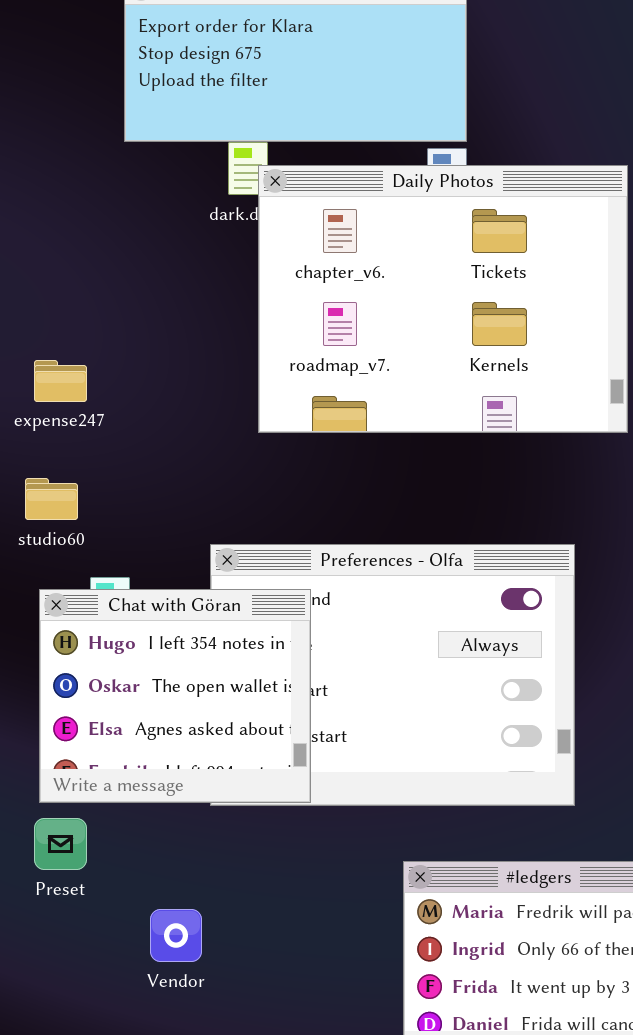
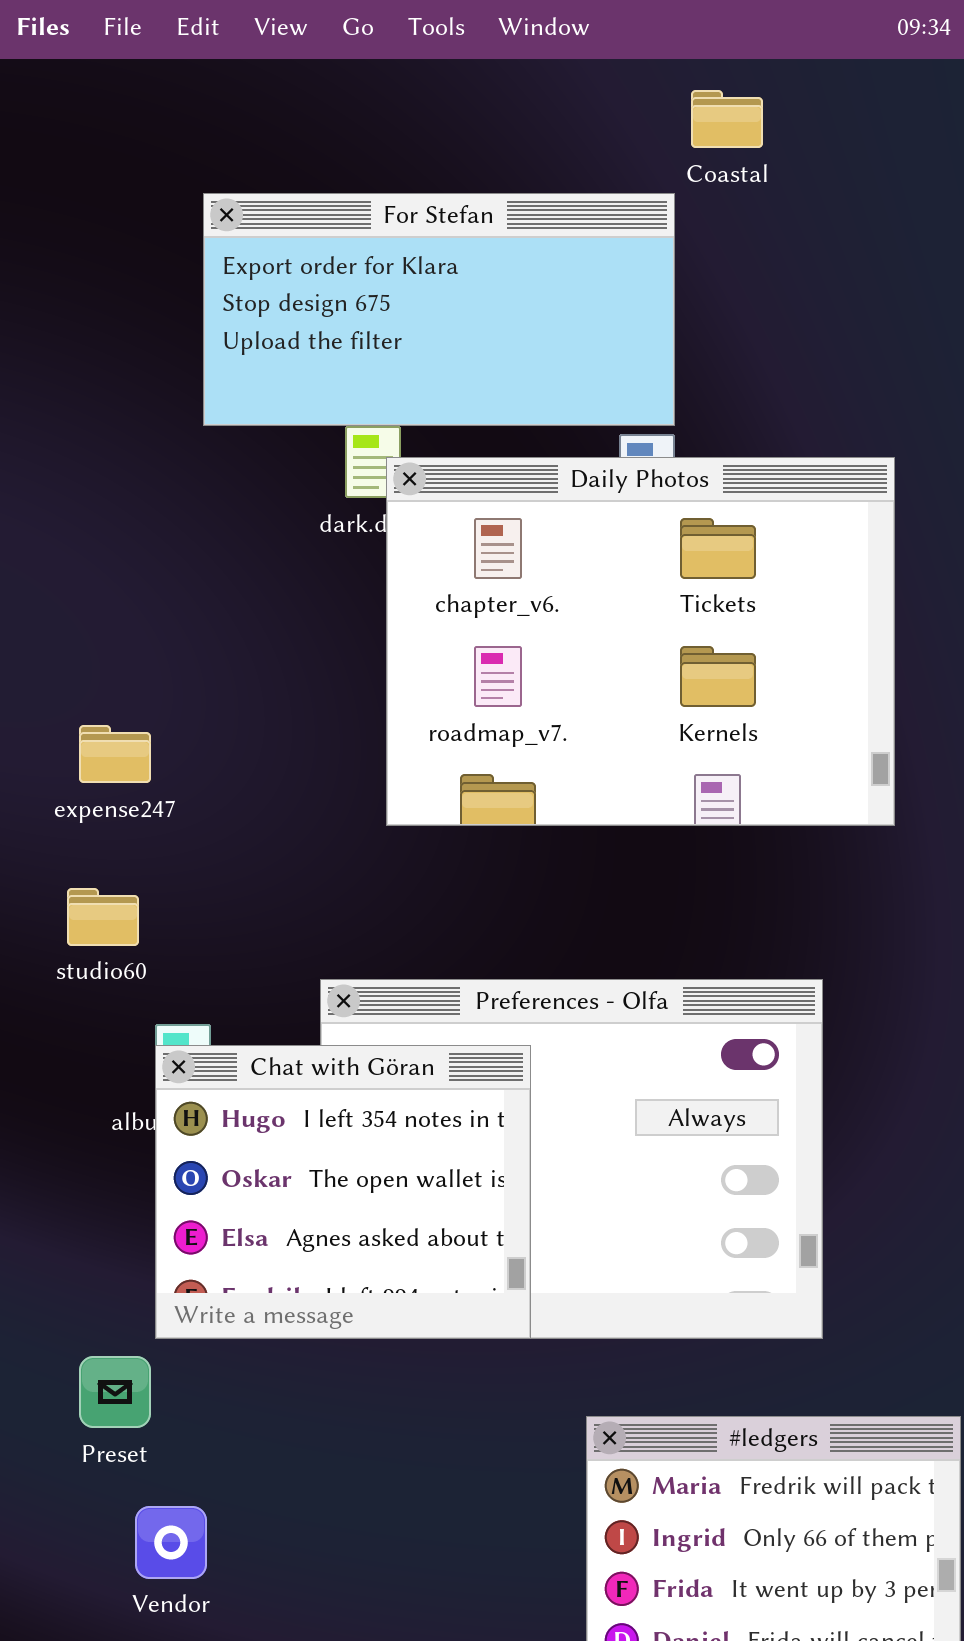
Chat with Göran: [39,589,311,803] -> [155,1045,531,1339], moved
Vendor: [150,909,202,962] -> [135,1506,207,1579], moved

